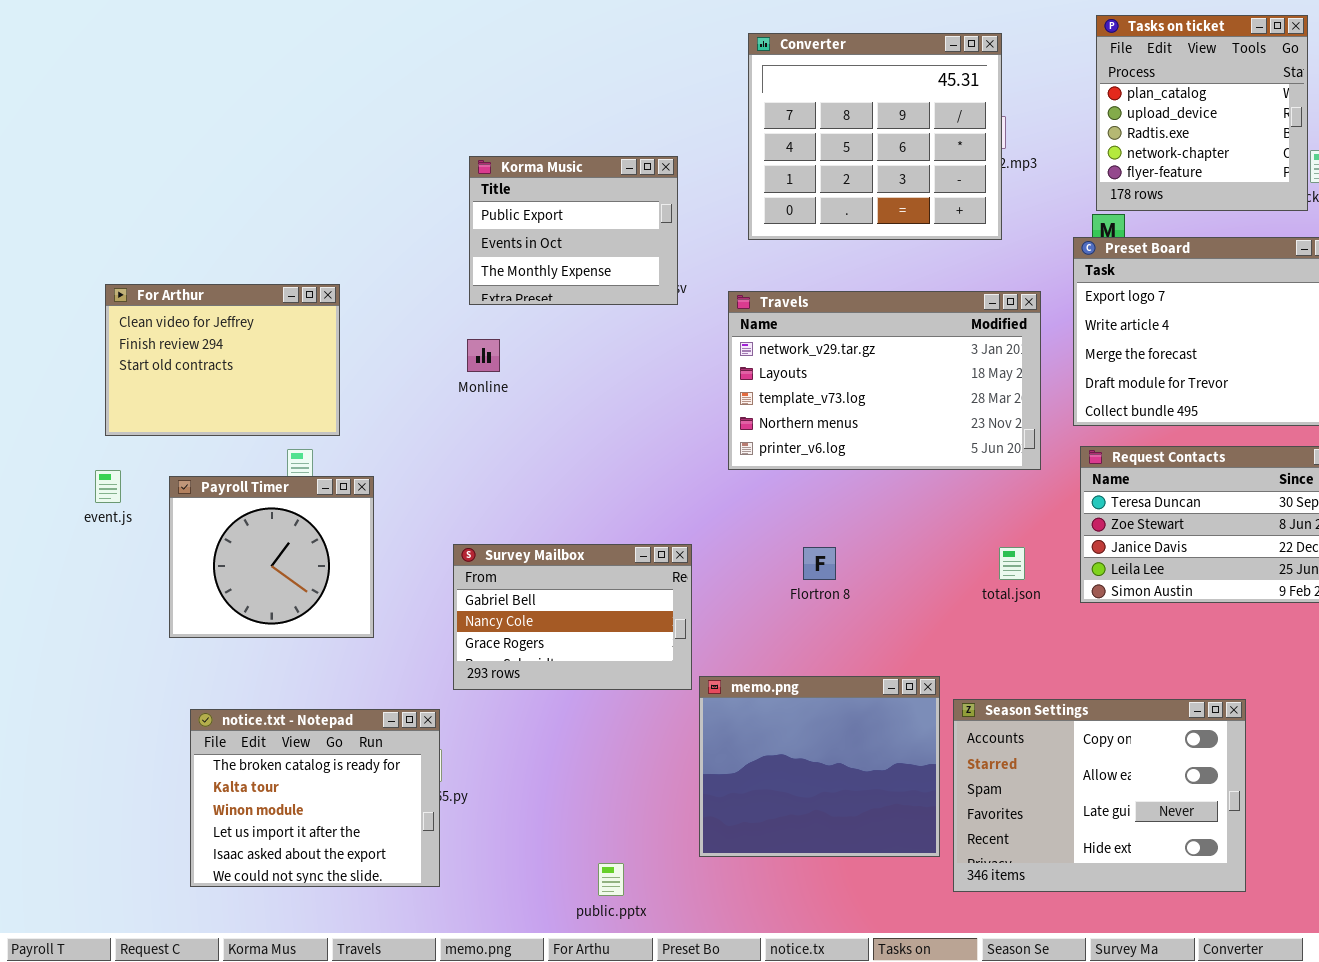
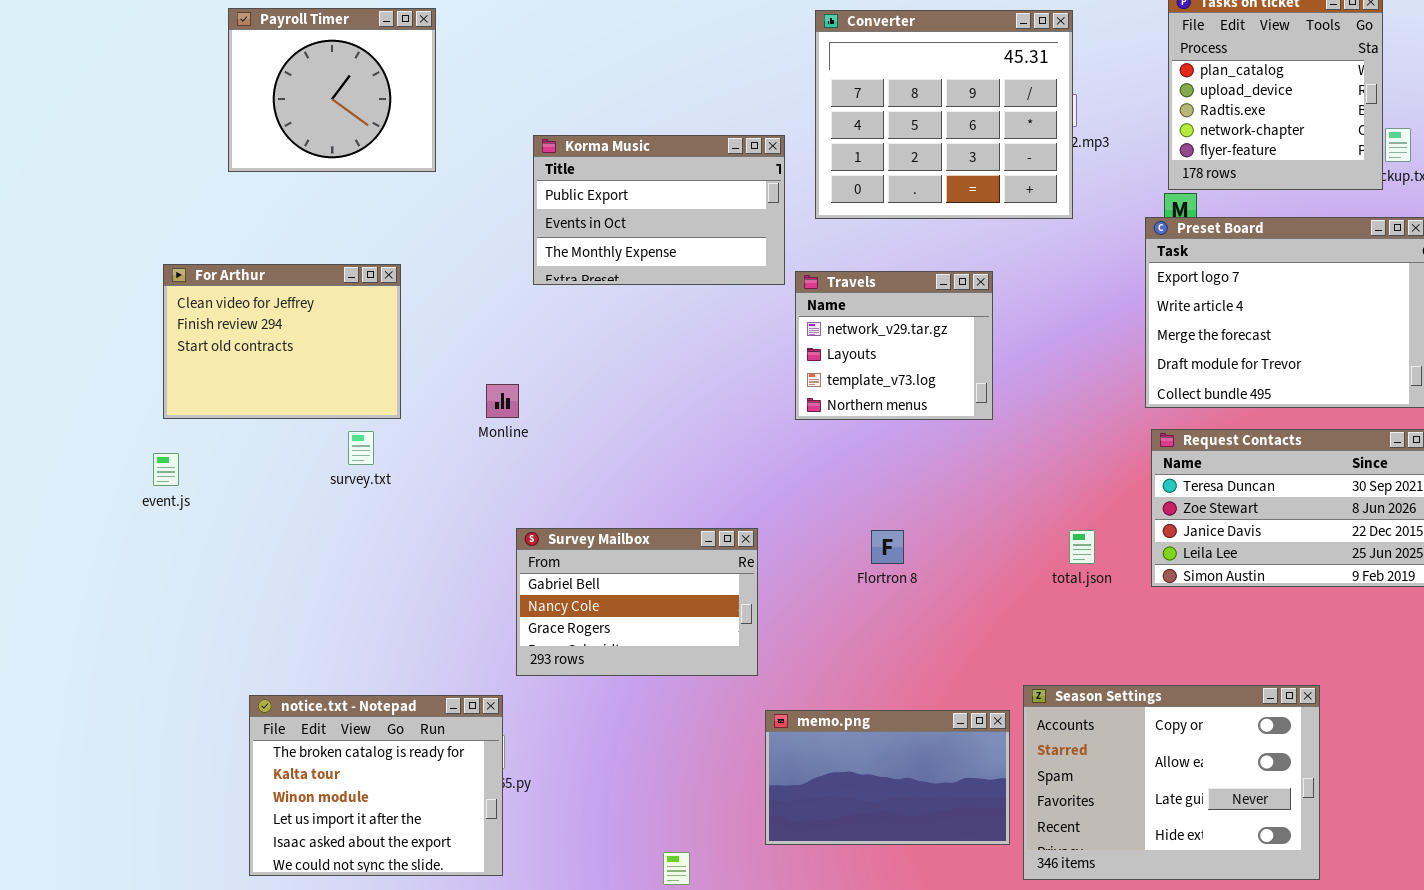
Korma Music: [469,156,678,305] -> [533,135,785,285], resized
Travels: [728,291,1041,470] -> [795,271,993,420], resized
Monline: [467,339,500,372] -> [486,384,519,418], moved
Payroll Timer: [169,476,374,638] -> [228,8,436,172], moved
memo.png: [699,676,940,857] -> [765,710,1010,845], resized

